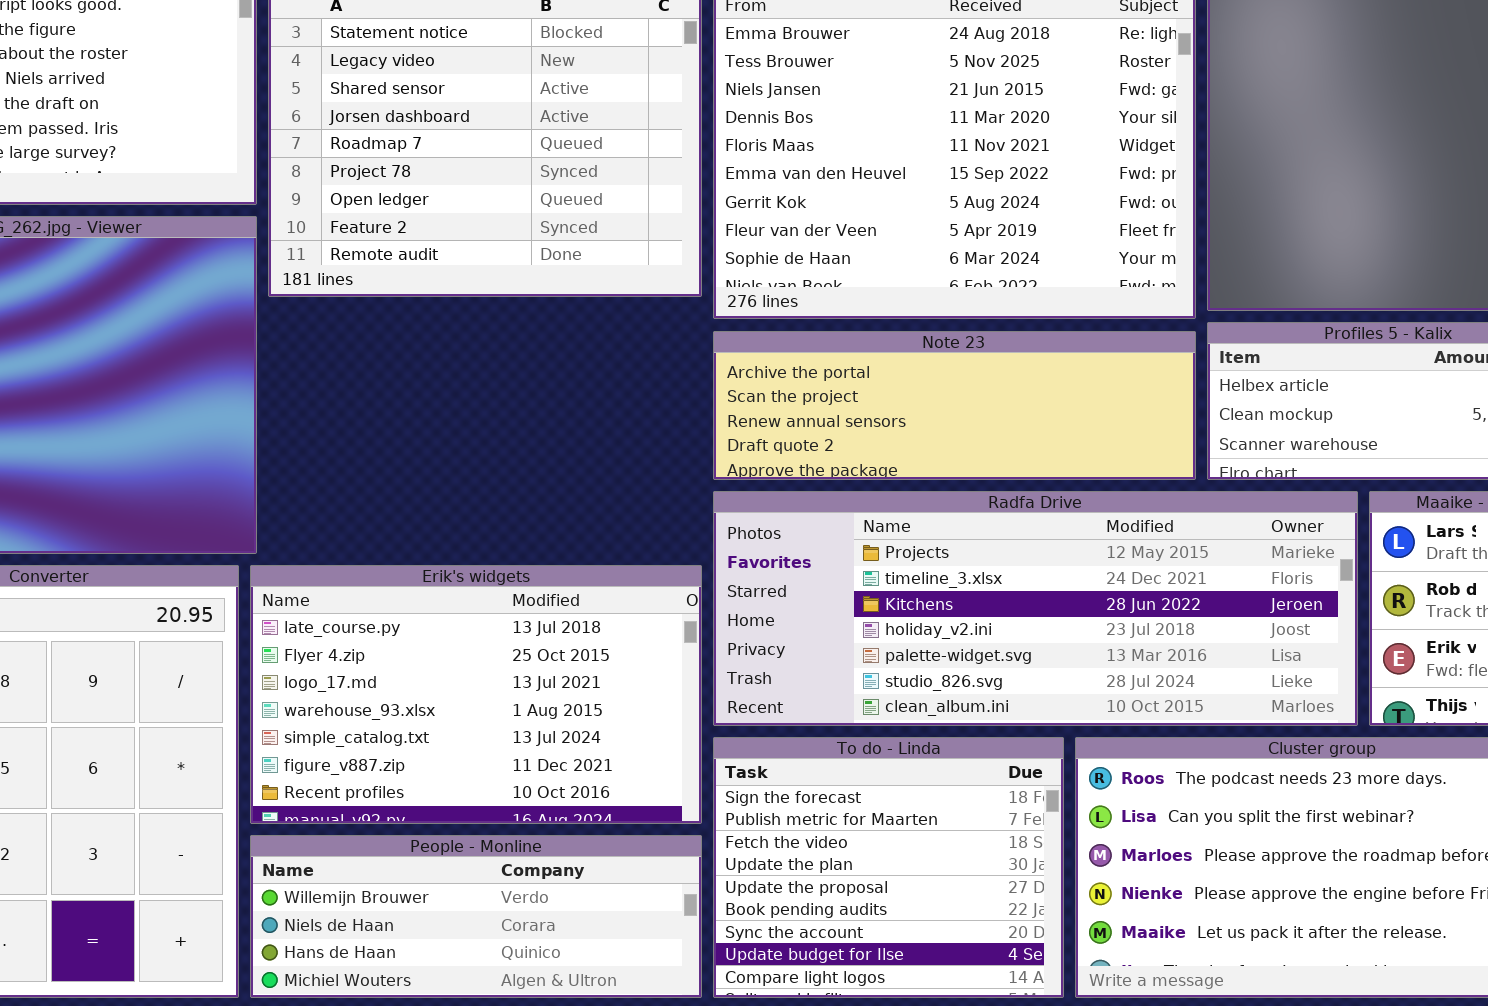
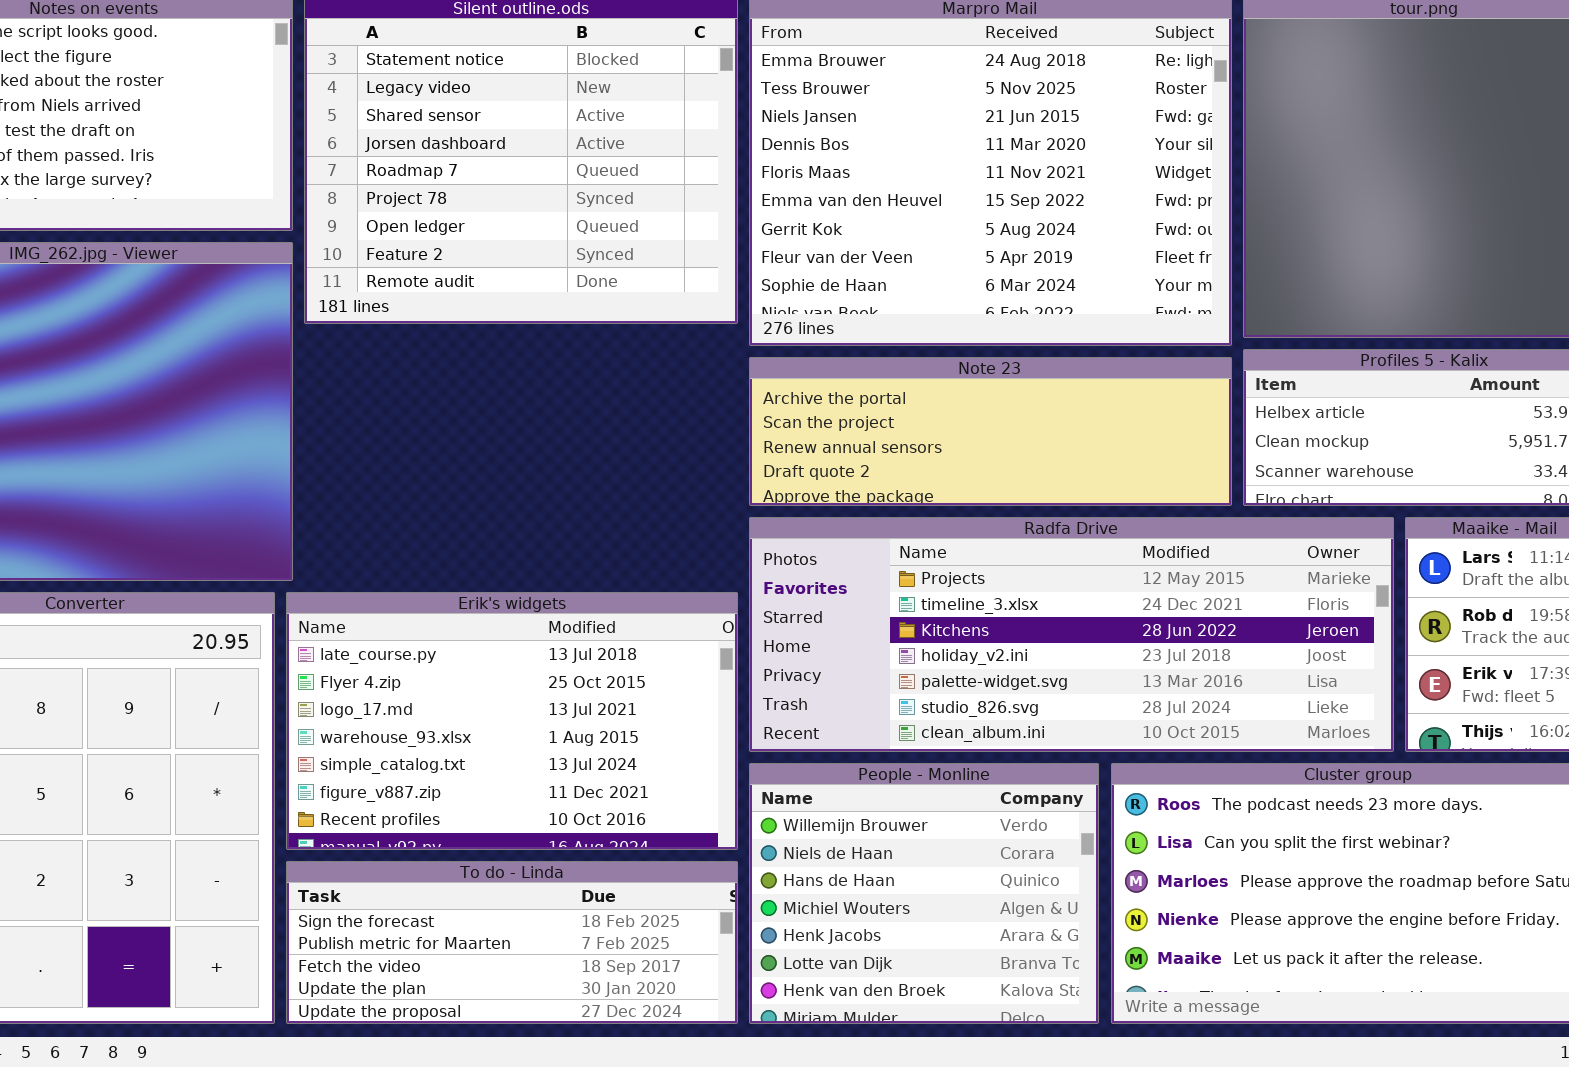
To do - Linda: [713,737,1064,998] -> [286,861,738,1024], moved, resized
People - Monline: [250,835,702,998] -> [749,763,1099,1024], moved, resized

